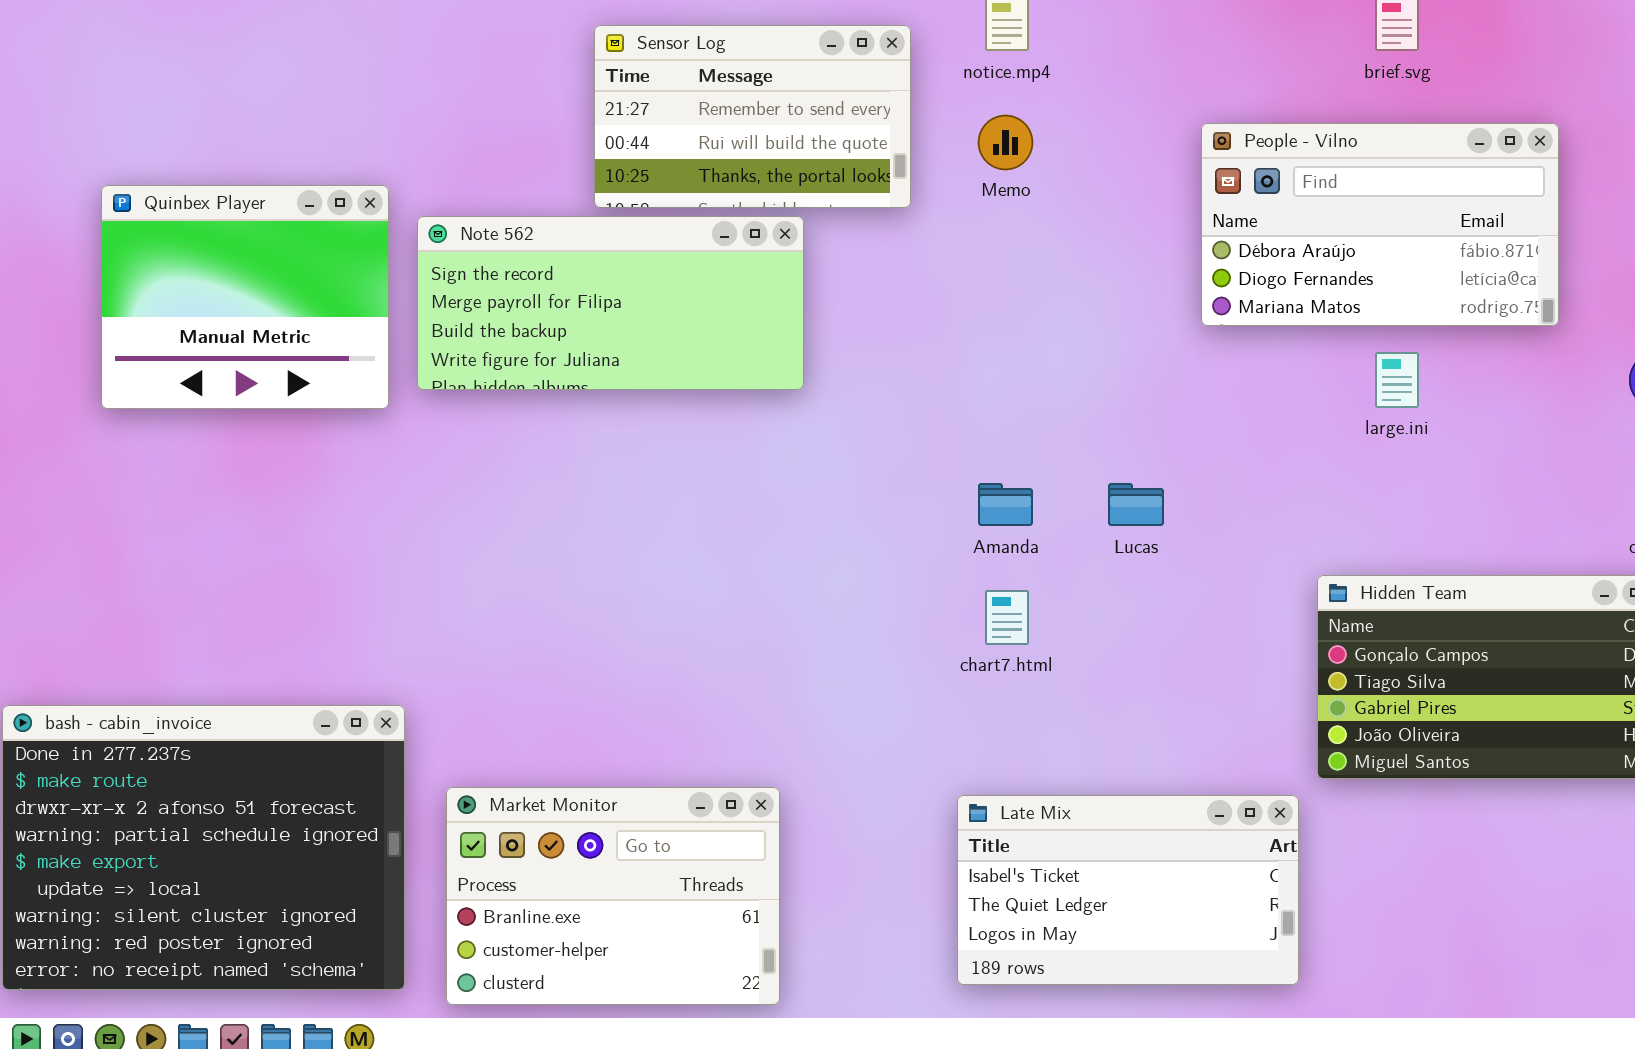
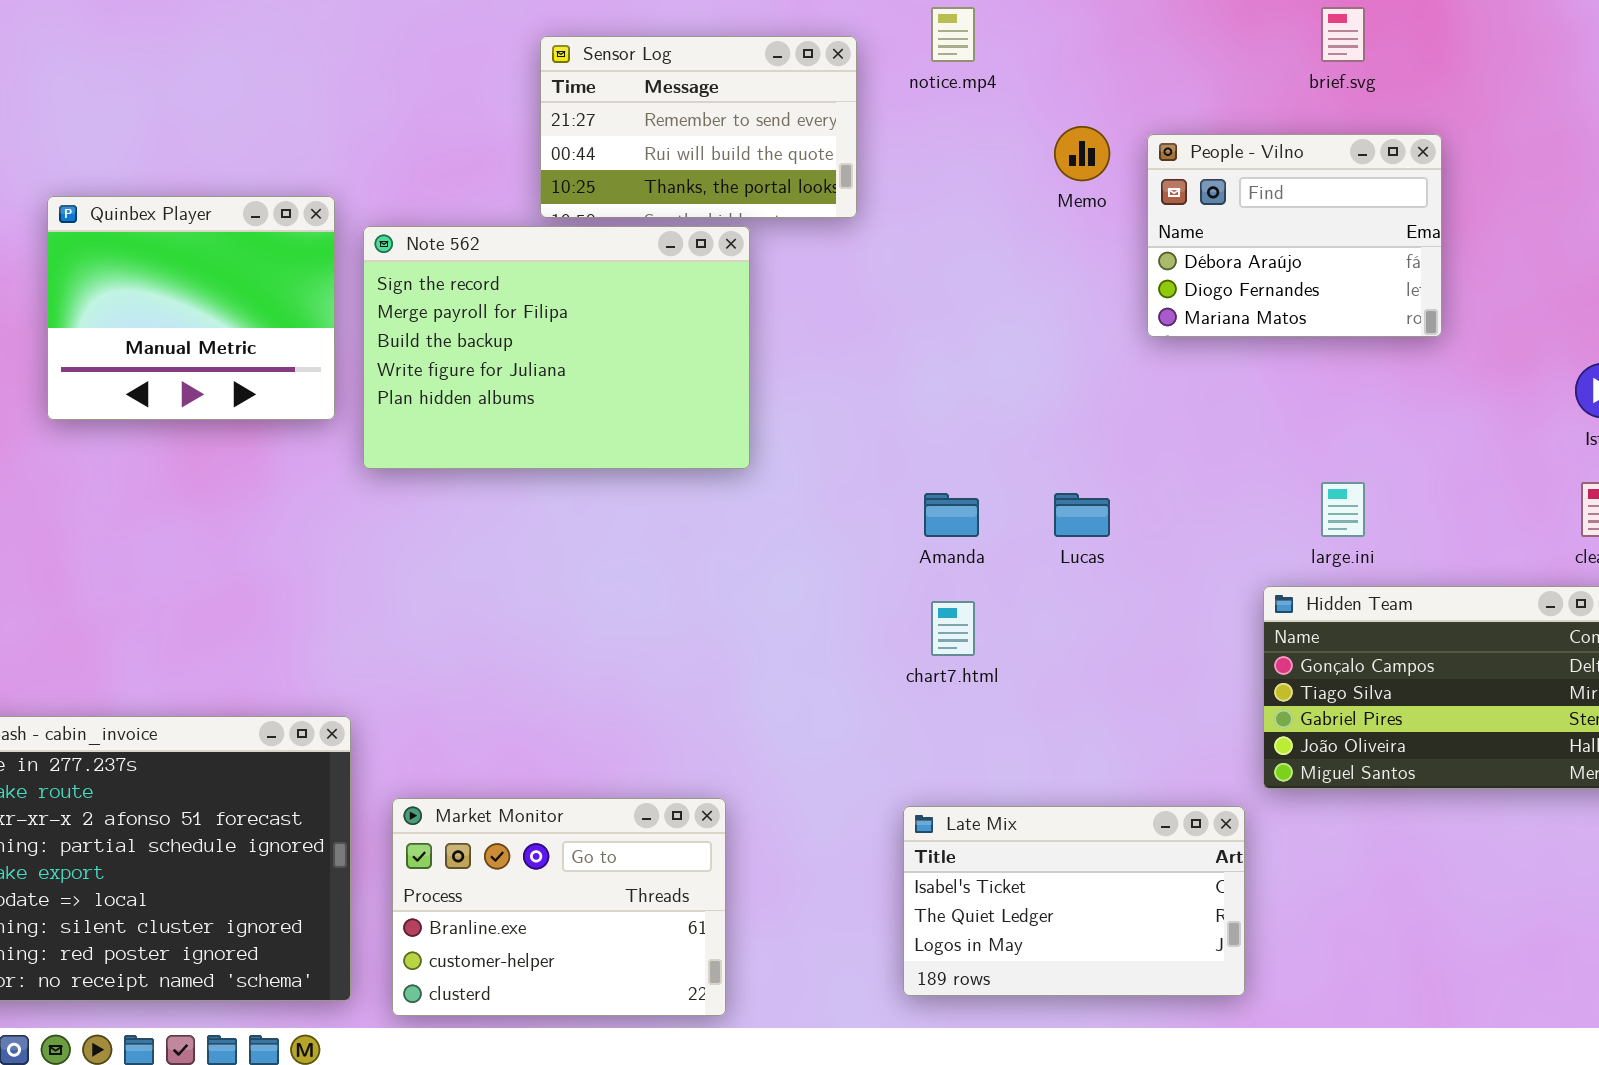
Memo: [978,115,1033,170] -> [1054,126,1110,181], moved
People - Vilno: [1201,123,1559,326] -> [1147,134,1442,337], resized
Note 562: [417,216,804,390] -> [363,226,750,469], resized
large.ini: [1375,352,1419,408] -> [1321,482,1365,537], moved

